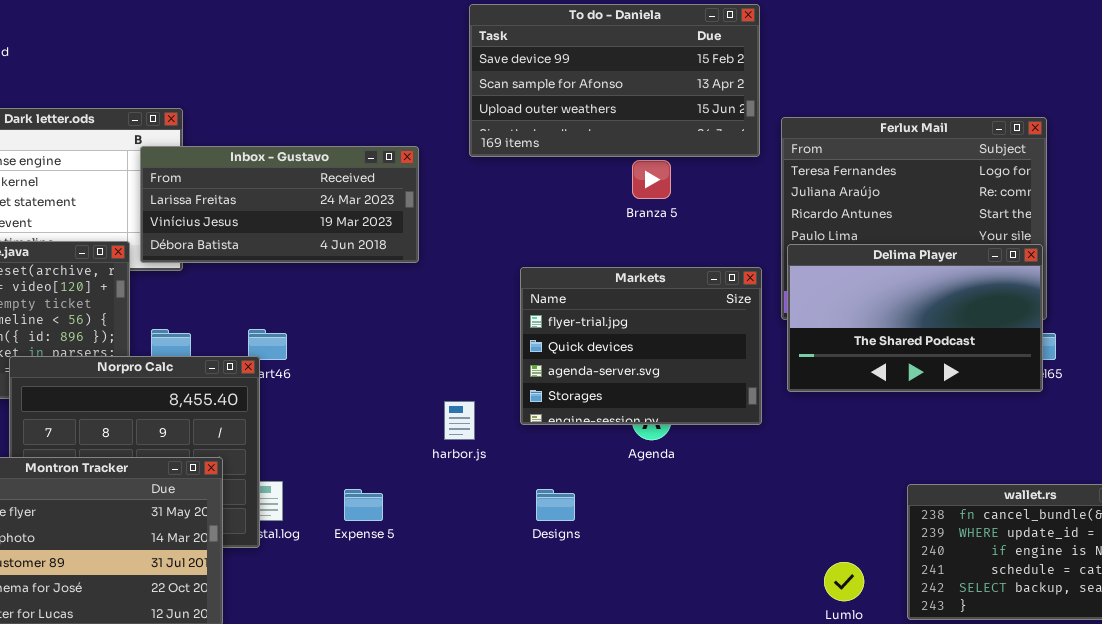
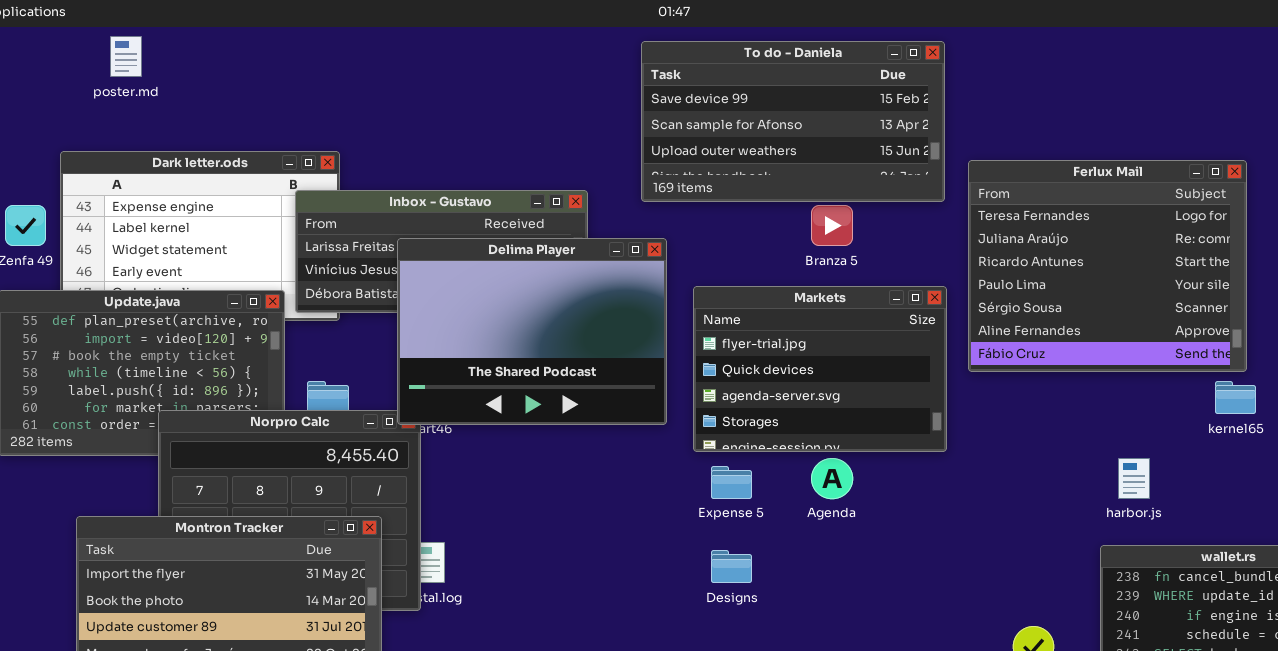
Delima Player: [787,244,1043,392] -> [397,238,667,425], moved, resized
Markets: [520,267,762,425] -> [693,286,947,452], moved
harbor.js: [444,401,475,440] -> [1118,458,1150,499], moved
Expense 5: [344,489,383,521] -> [711,466,752,499], moved

